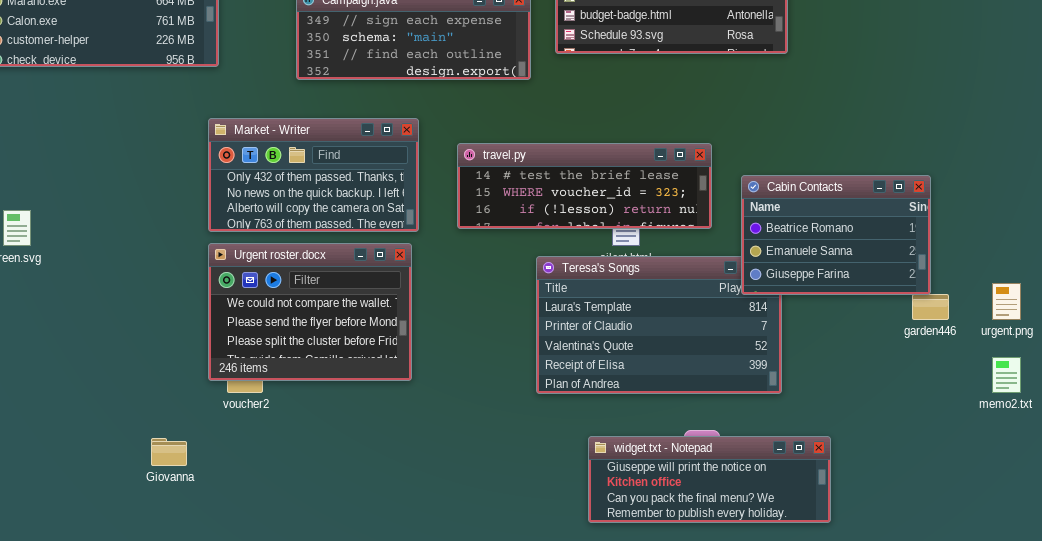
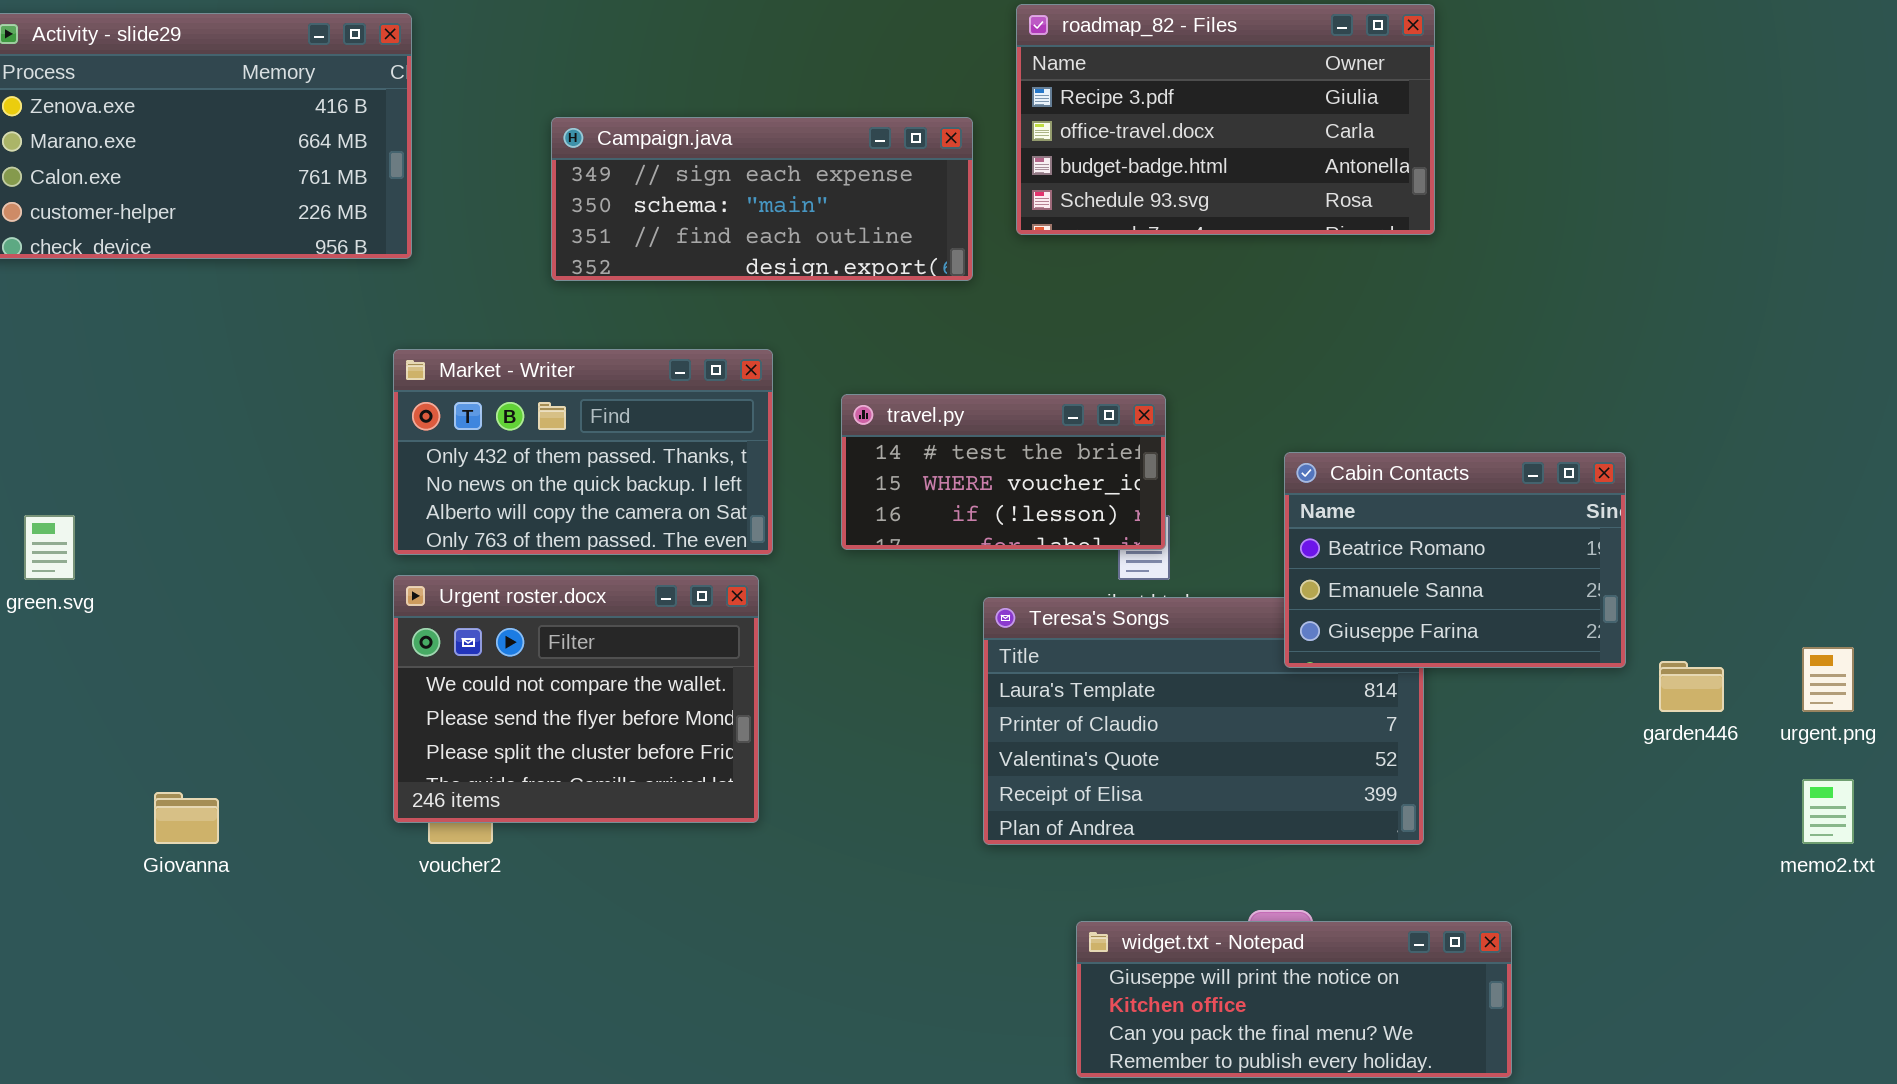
travel.py: [457,143,712,229] -> [841,394,1166,550], resized
Cabin Contacts: [741,175,931,295] -> [1284,452,1626,668], moved
Giovanna: [151,438,187,466] -> [154,792,219,844], moved

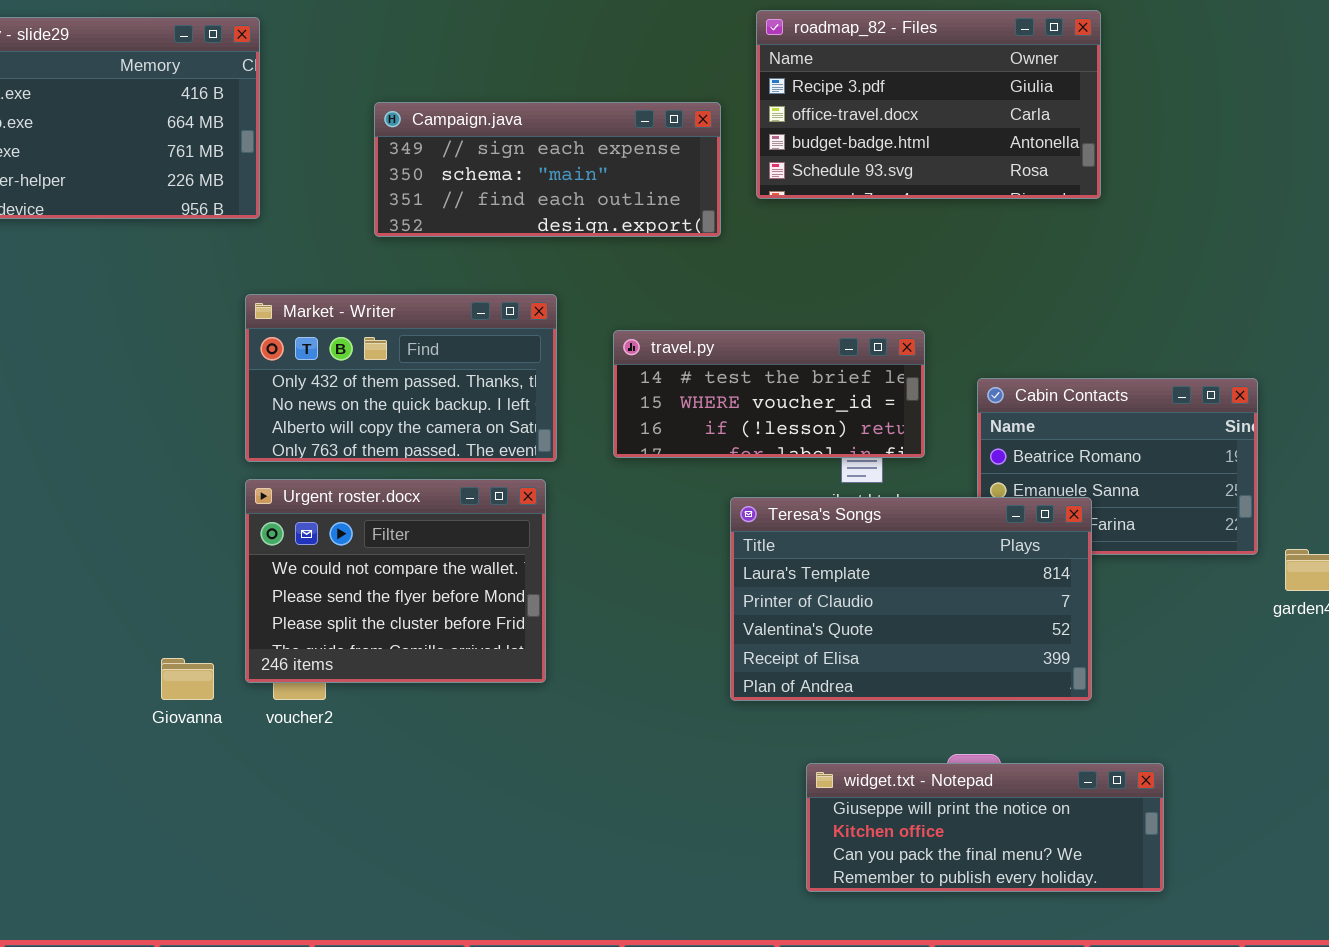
travel.py: [841,394,1166,550] -> [613,330,925,458], resized
Teresa's Songs: [983,597,1424,845] -> [730,497,1092,701], raised
Giovanna: [154,792,219,844] -> [161,658,214,700], moved

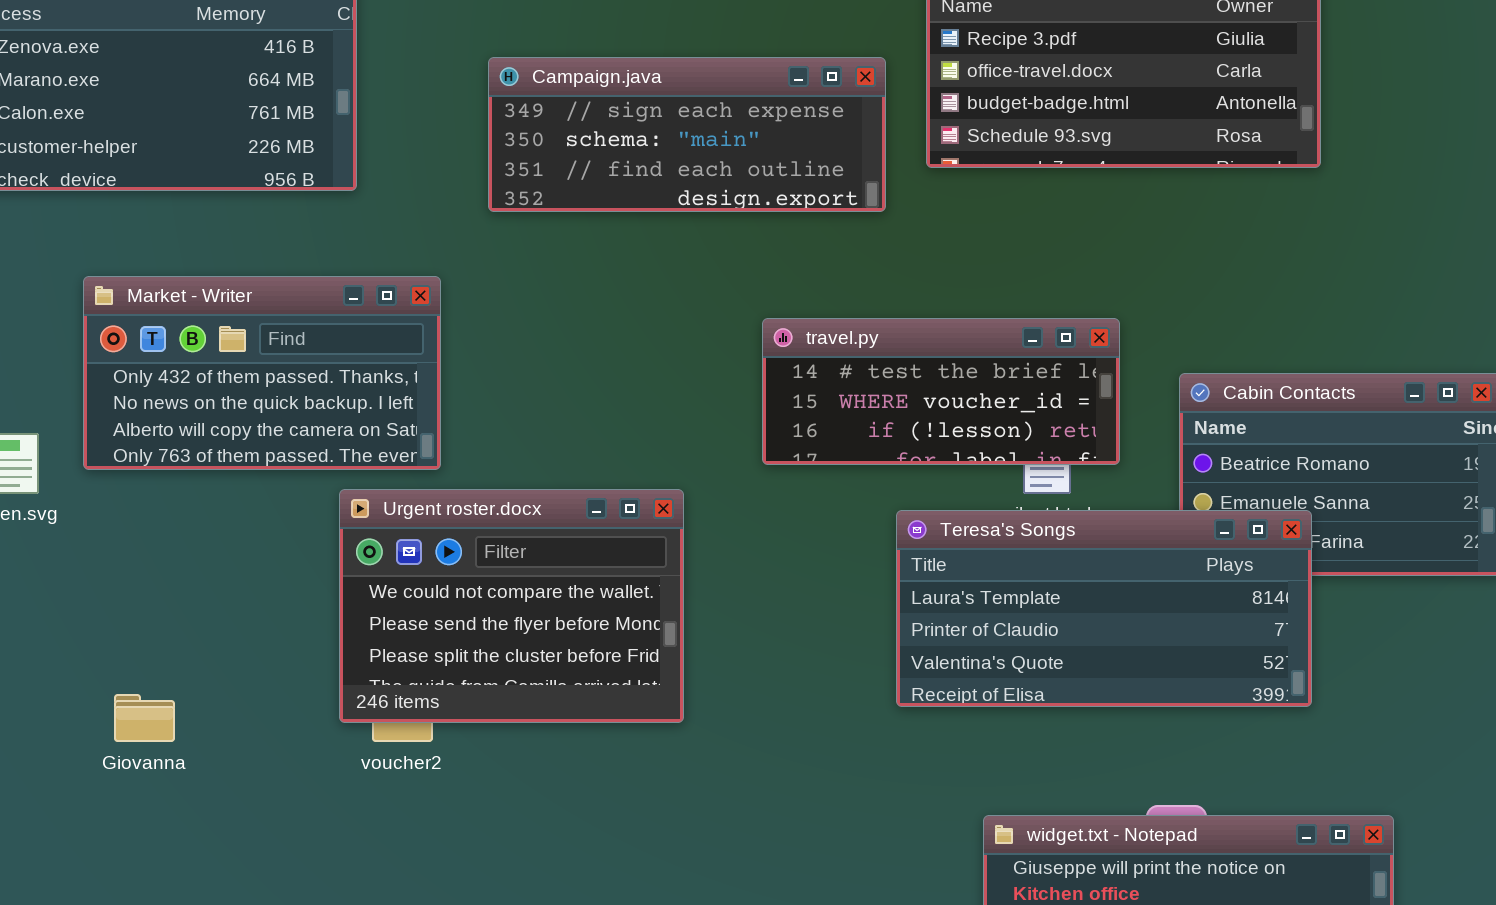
Market - Writer: [245,294,557,462] -> [83,276,441,470], moved
Teresa's Songs: [730,497,1092,701] -> [896,510,1312,707], resized
Giovanna: [161,658,214,700] -> [114,694,175,742], moved

